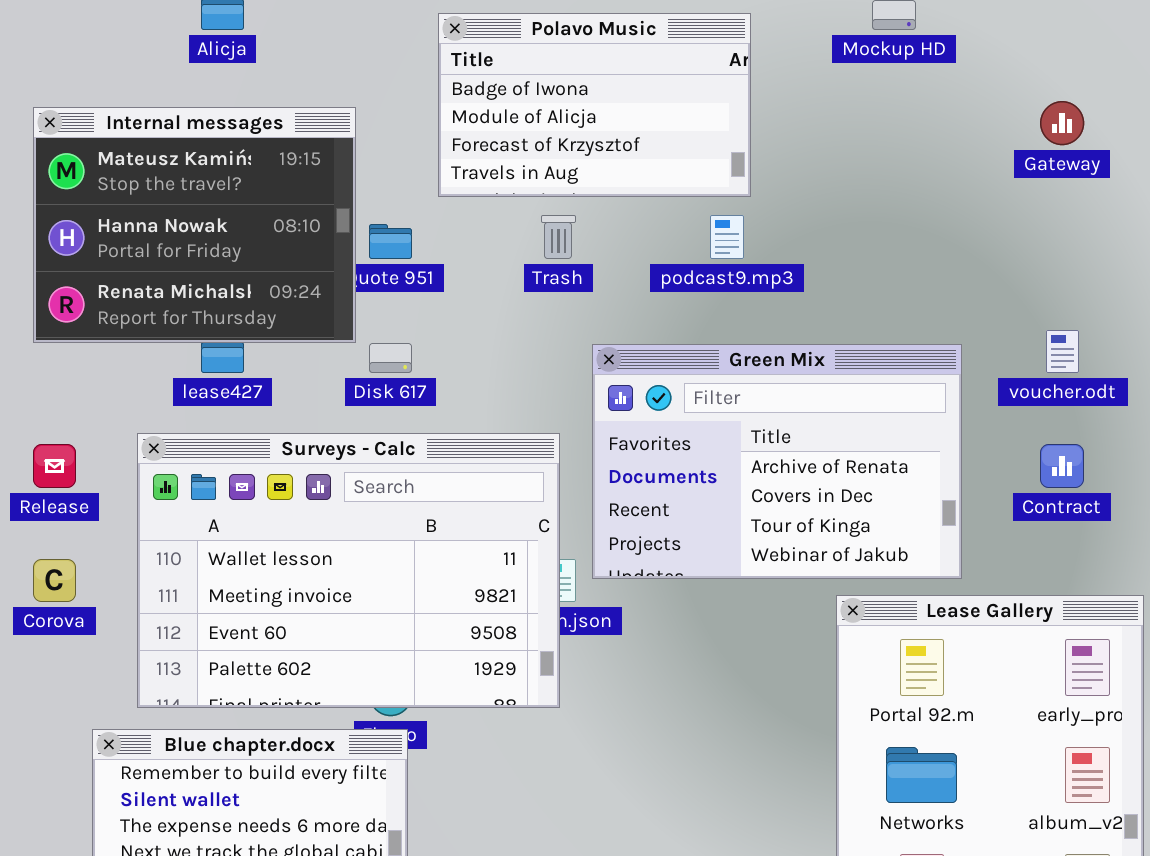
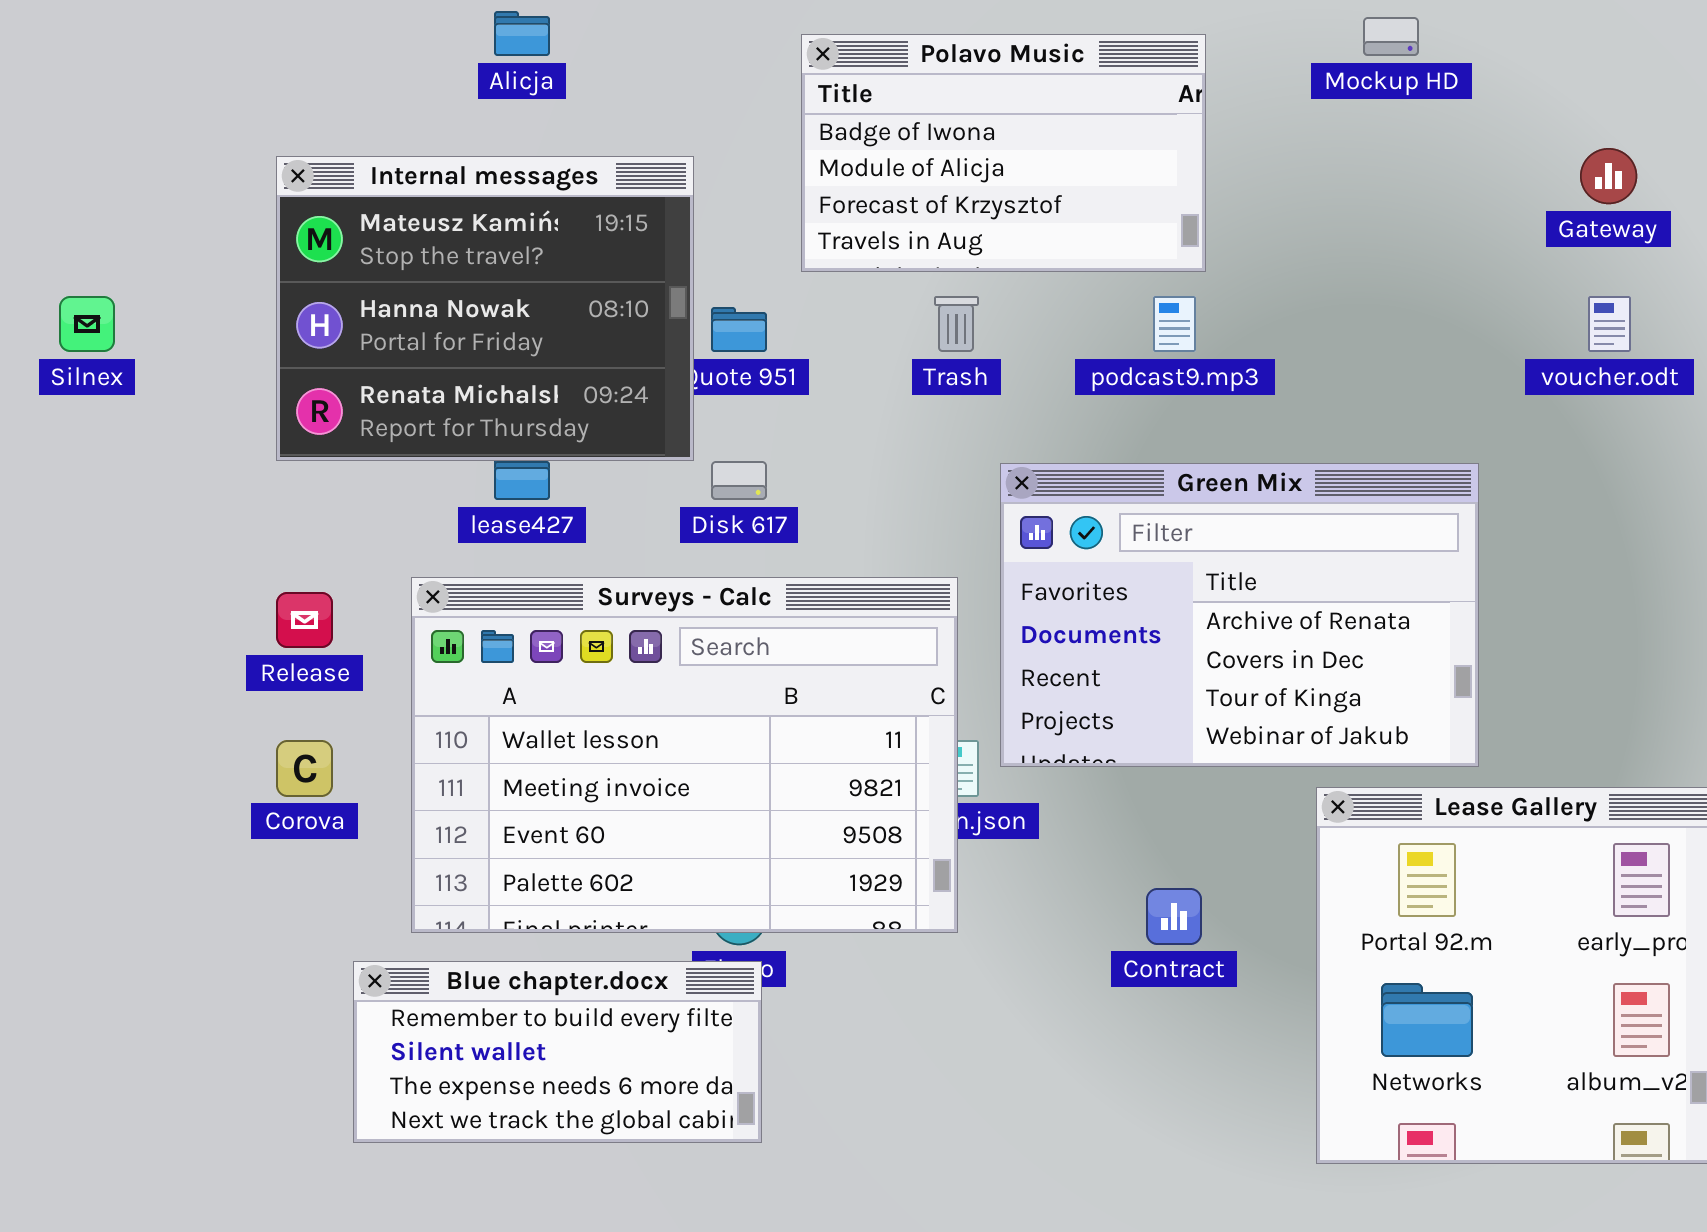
voucher.odt: [1046,330,1079,373] -> [1588,296,1631,352], moved
Contract: [1040,444,1084,488] -> [1146,888,1202,945], moved

